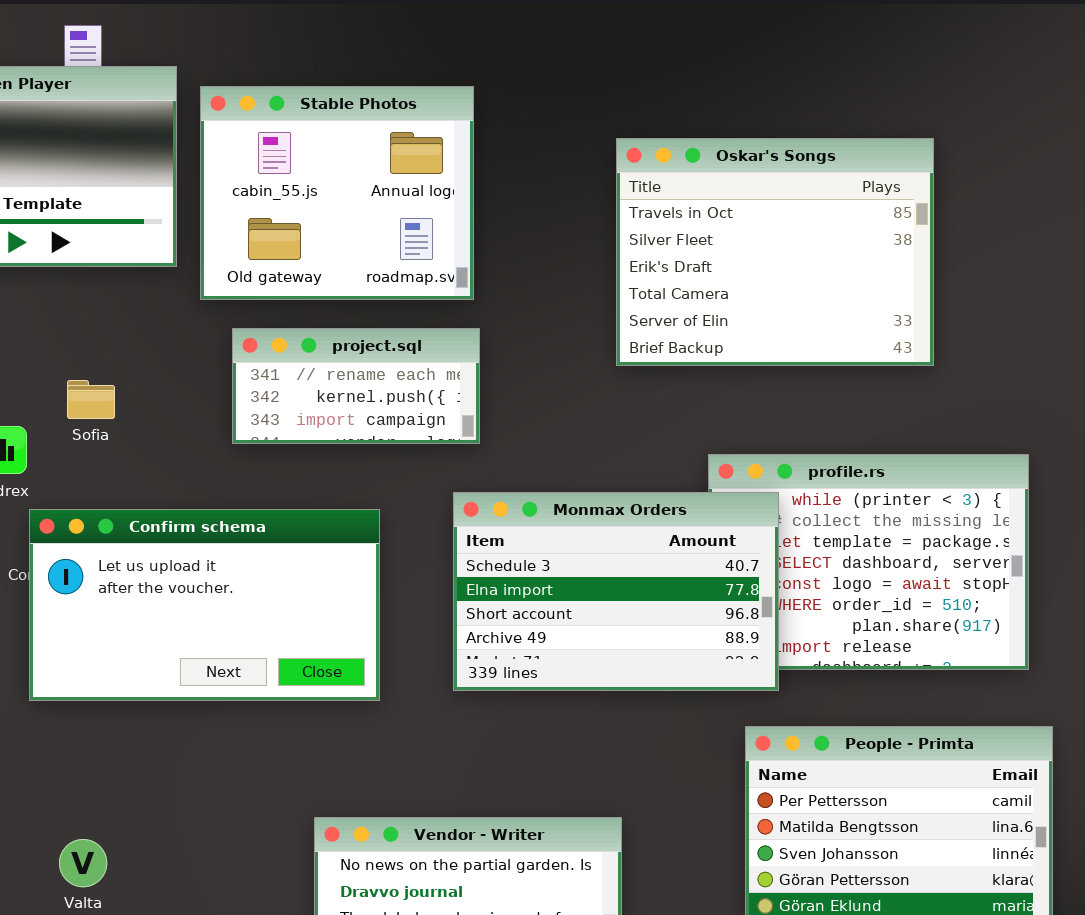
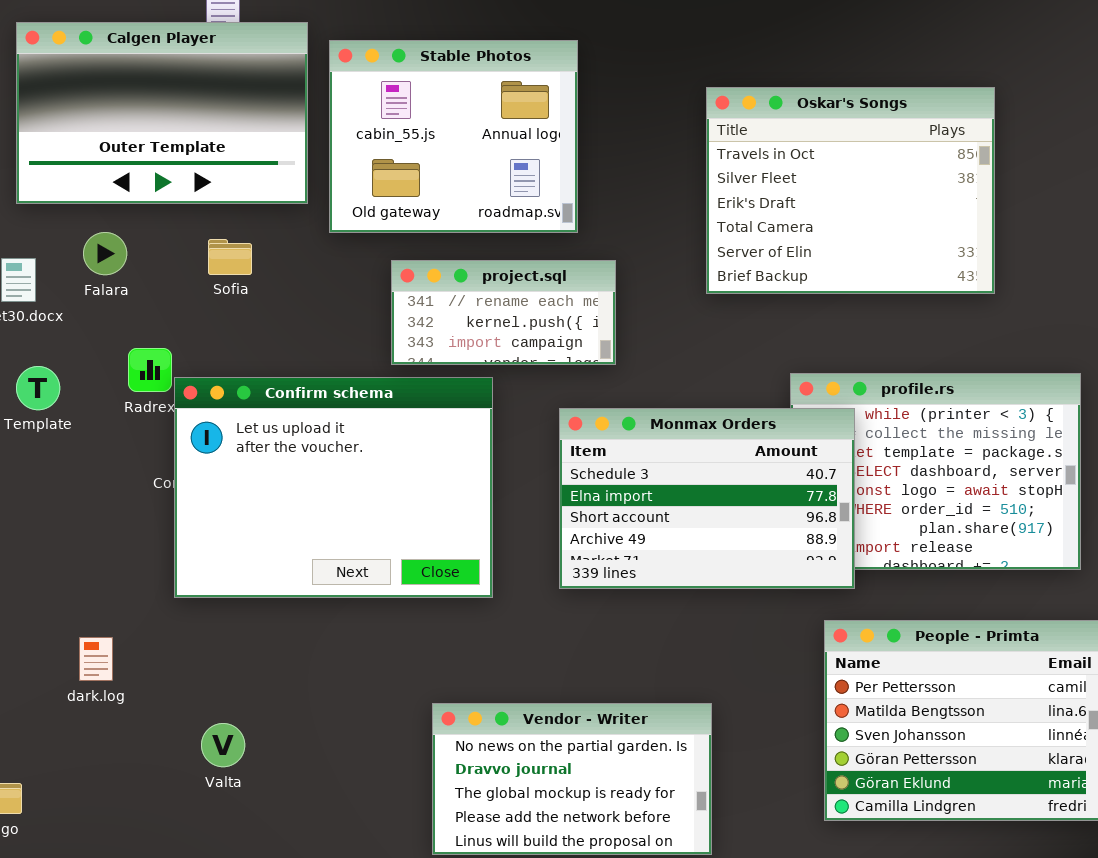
project.sql: [232,328,480,444] -> [391,260,616,365], moved
Sofia: [67,380,115,419] -> [208,239,252,275], moved
Confirm schema: [29,509,380,701] -> [174,377,493,598], resized

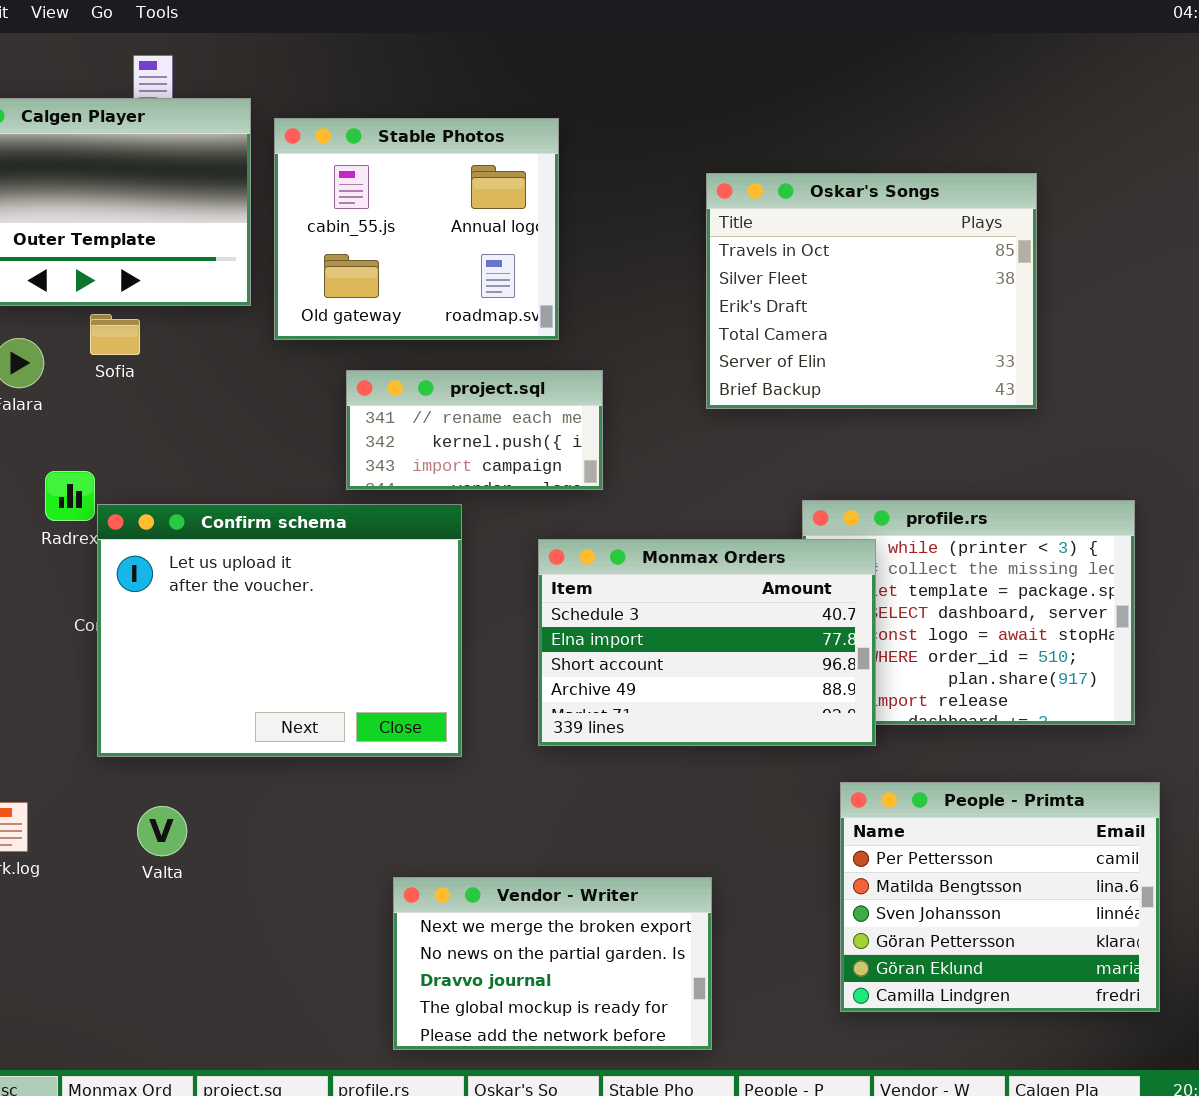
Sofia: [208,239,252,275] -> [90,314,140,355], moved
Vendor - Writer: [432,703,712,855] -> [393,877,712,1050], scrolled up 1 row
Valta: [201,723,245,767] -> [137,806,187,856], moved

